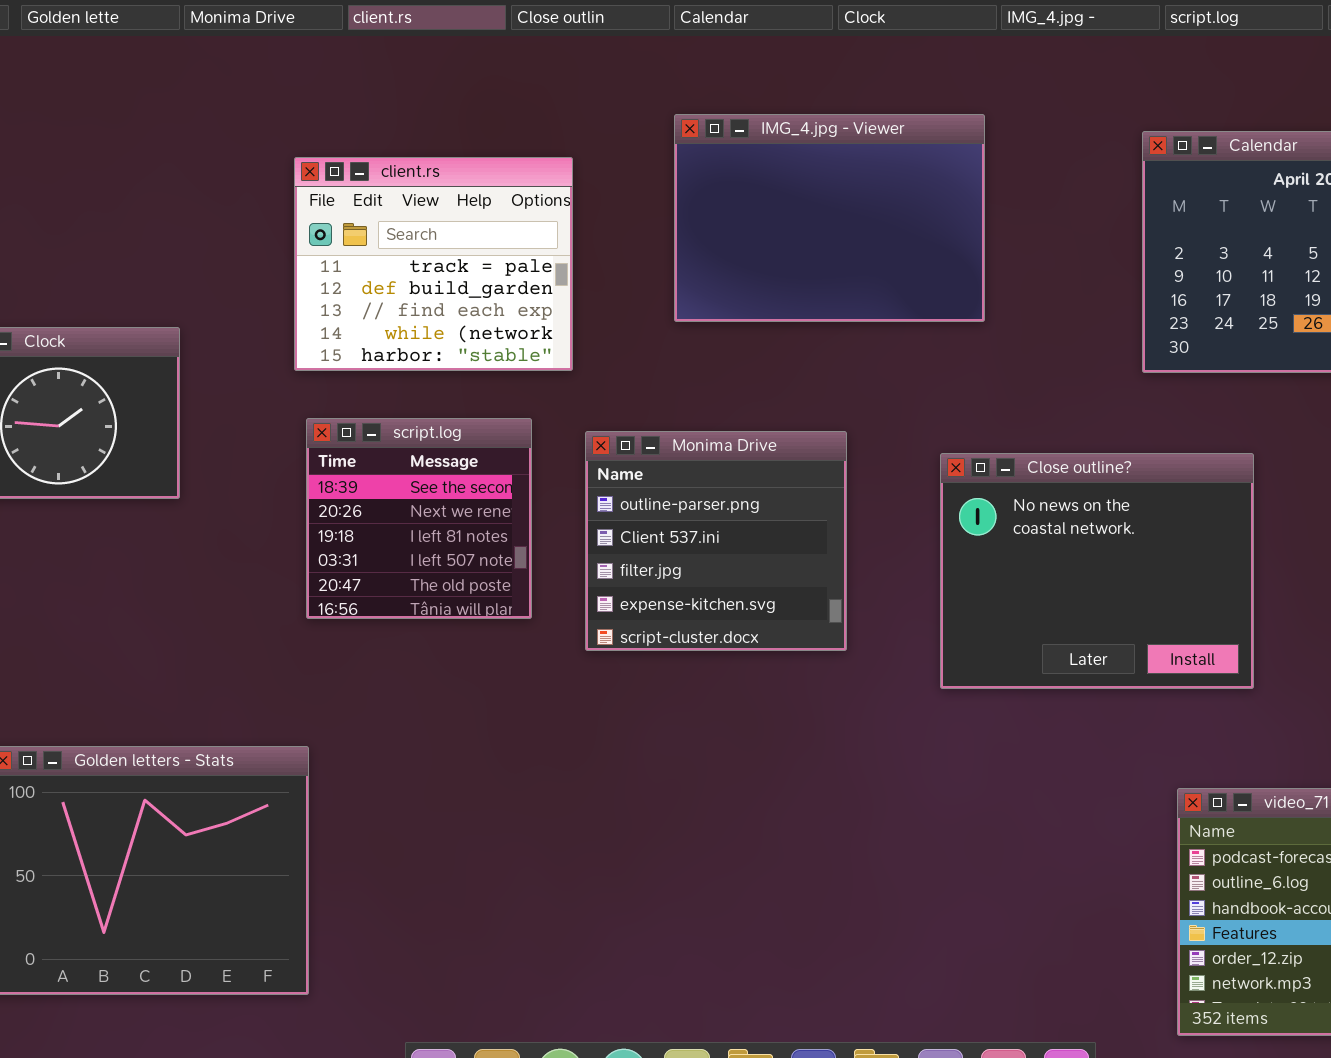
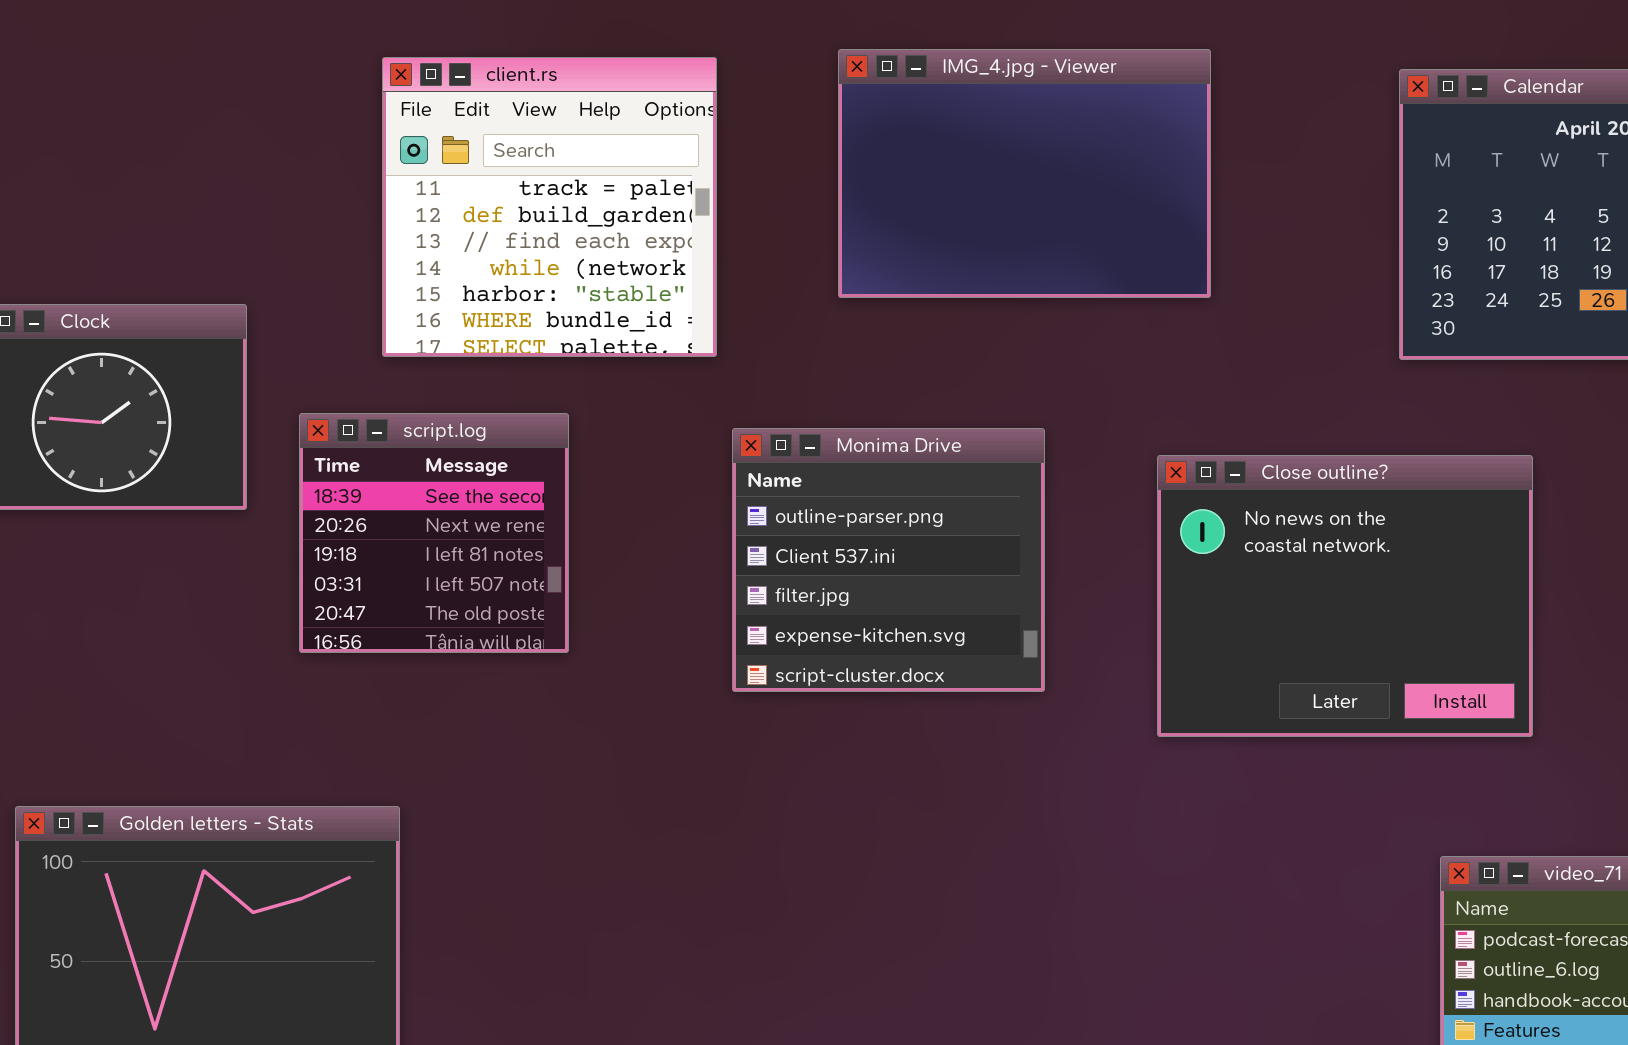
client.rs: [294,157,573,371] -> [382,57,717,357], resized
script.log: [306,418,532,619] -> [299,413,569,653], moved

